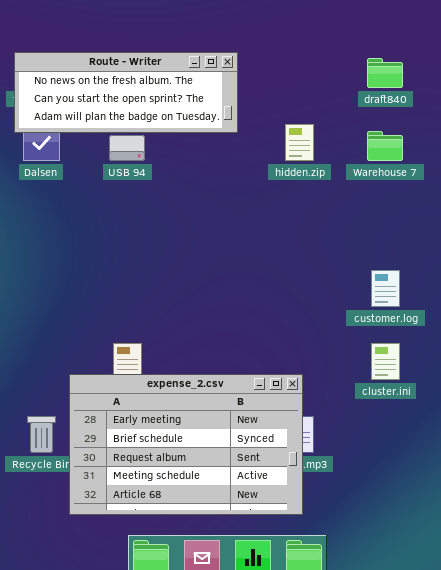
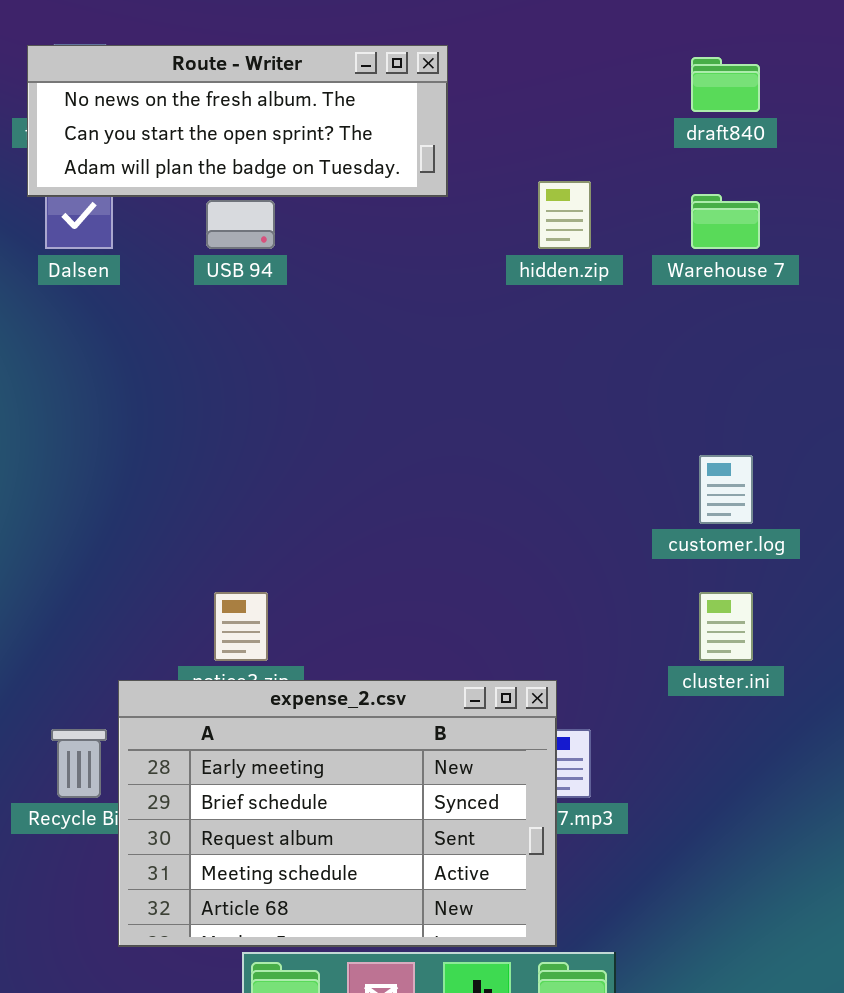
expense_2.csv: [69,374,303,515] -> [118,680,557,947], moved

